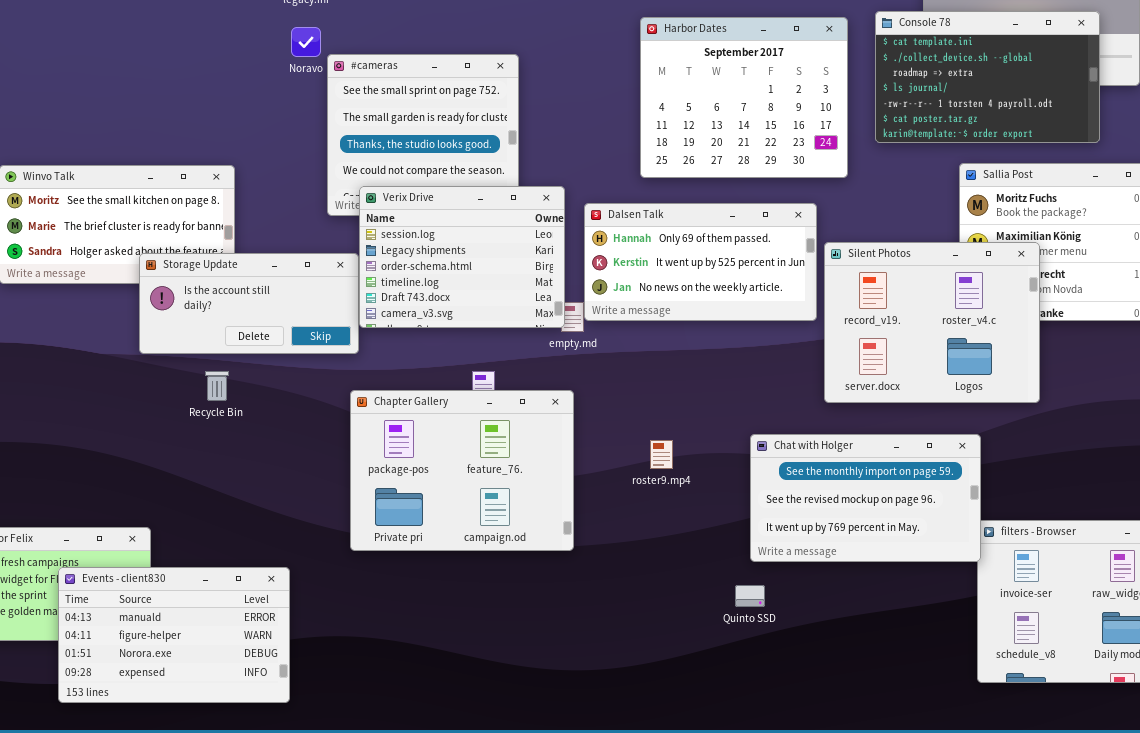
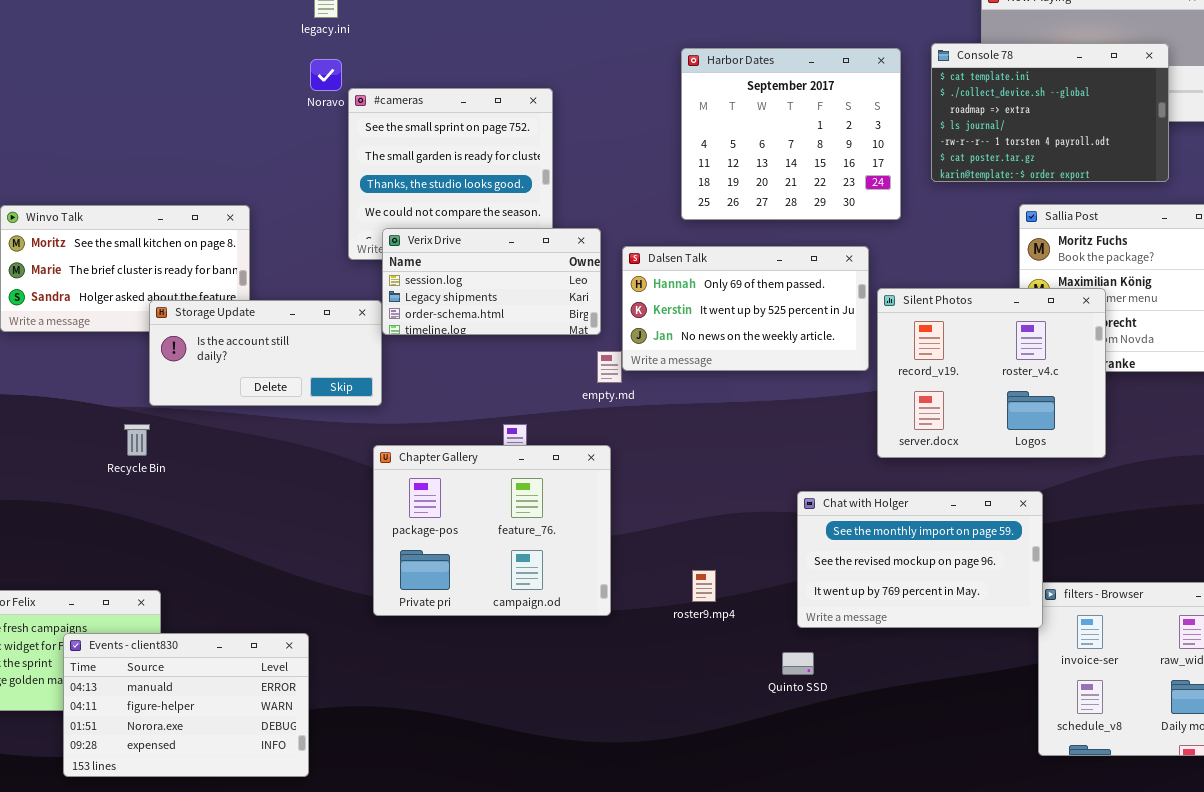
Verix Drive: [359,186,565,328] -> [382,228,601,335], resized
Recycle Bin: [205,371,229,401] -> [124,424,150,456], moved
roster9.mp4: [650,440,673,469] -> [692,570,716,602], moved

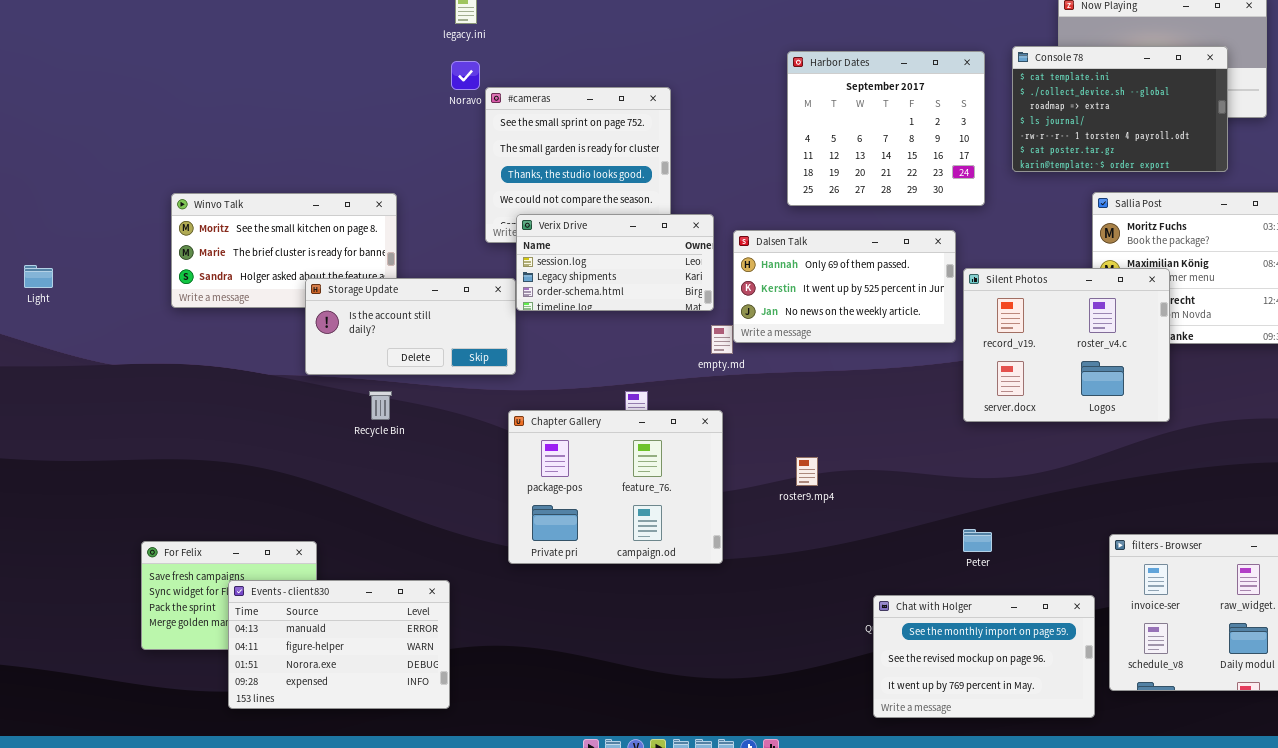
Recycle Bin: [124,424,150,456] -> [369,391,392,420], moved
Chat with Holger: [797,491,1043,628] -> [873,595,1095,718], moved
roster9.mp4: [692,570,716,602] -> [796,457,818,486], moved

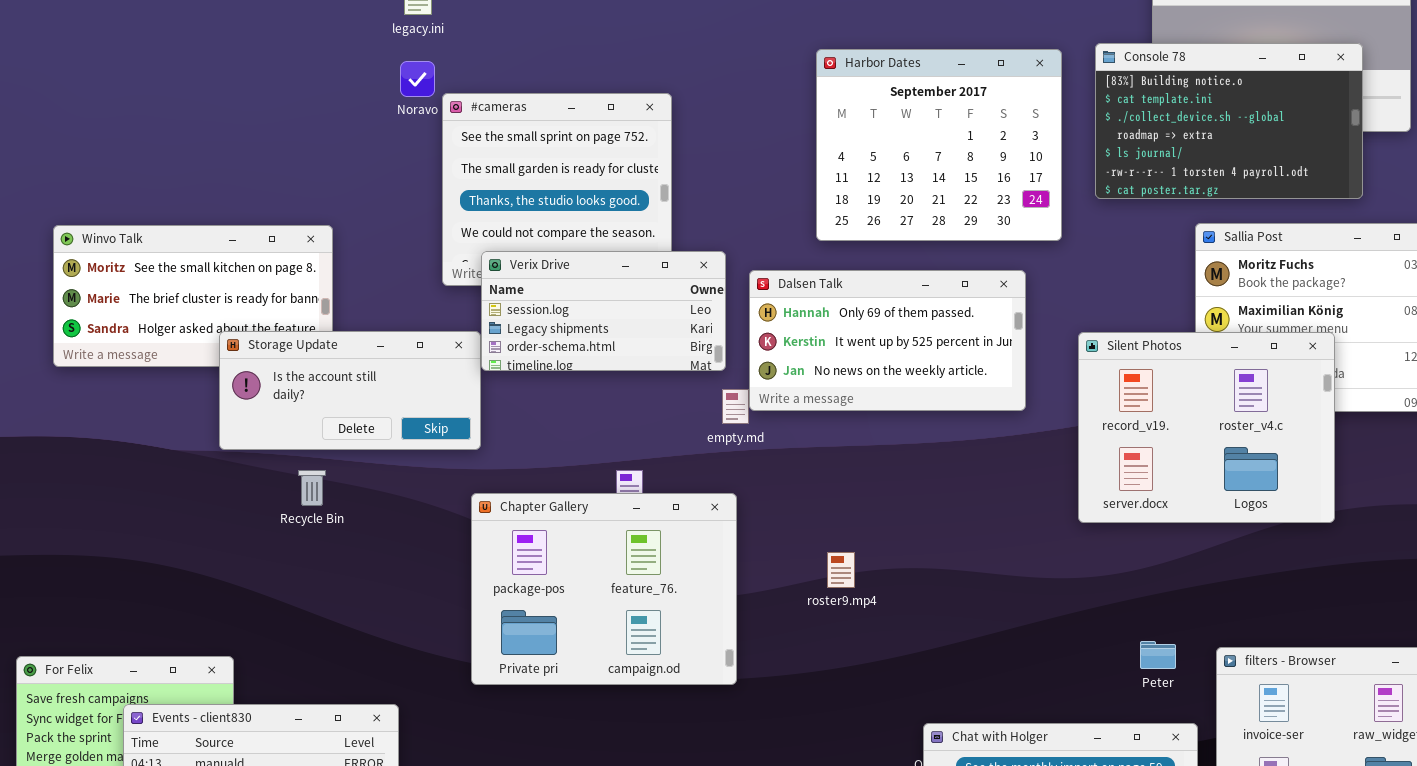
Console 78: [1012,46,1228,172] -> [1095,43,1363,199], scrolled up 1 row
Silent Photos: [963,268,1170,422] -> [1078,332,1335,523], moved
Peter: [963,529,992,552] -> [1140,641,1176,669], moved

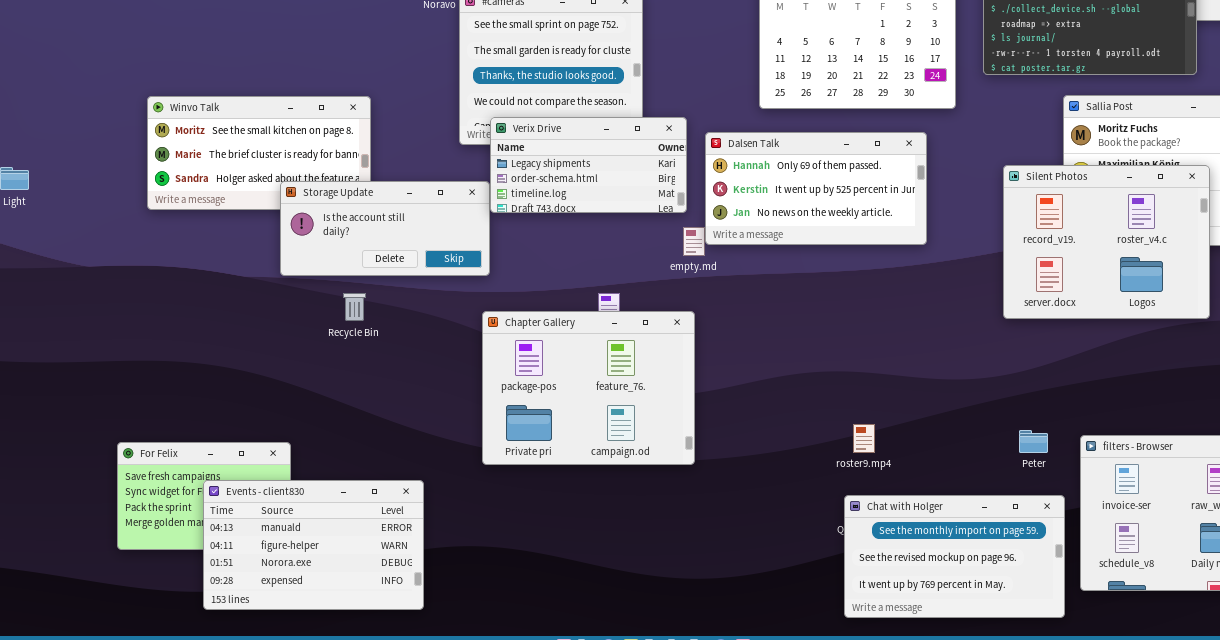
Verix Drive: [481,251,726,371] -> [490,117,687,213], scrolled down 1 row
Silent Photos: [1078,332,1335,523] -> [1003,165,1210,319], moved
roster9.mp4: [827,552,855,588] -> [853,424,875,453], moved

